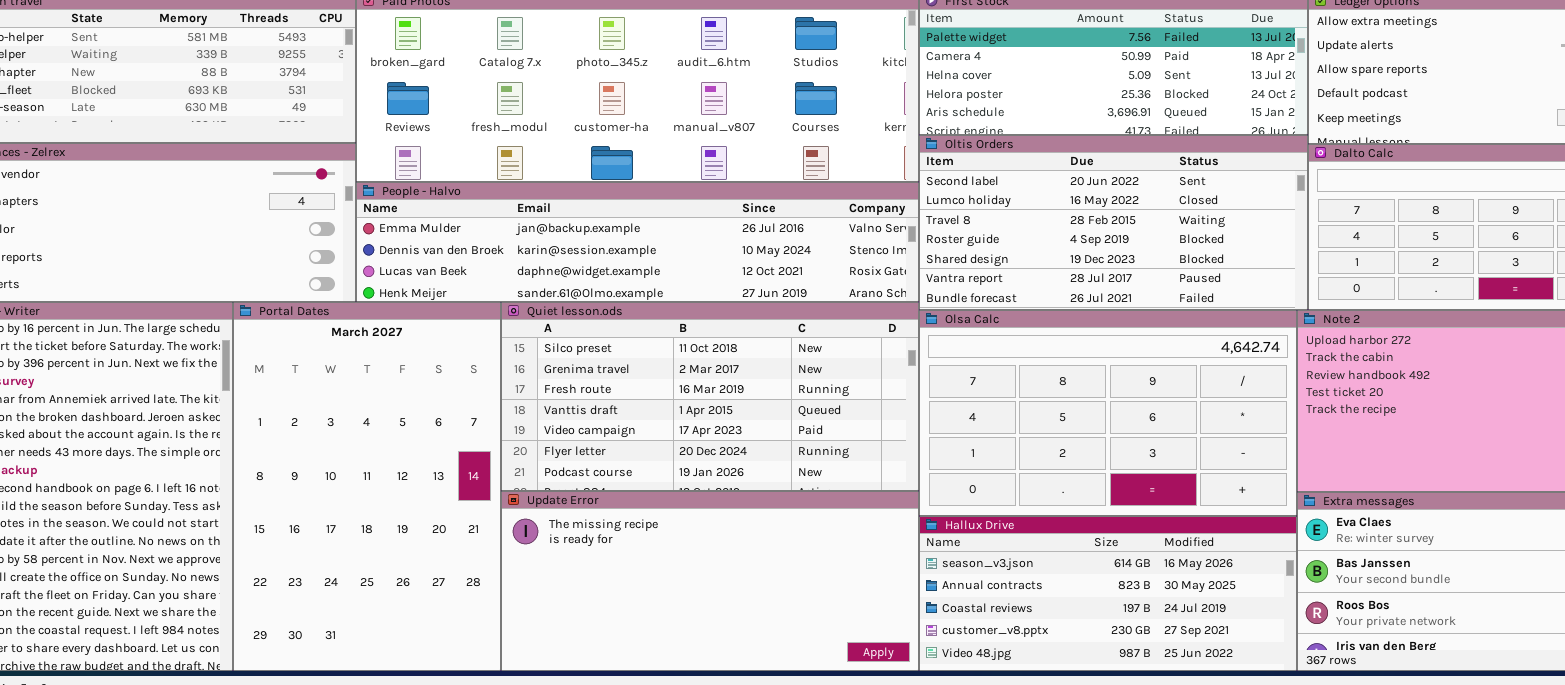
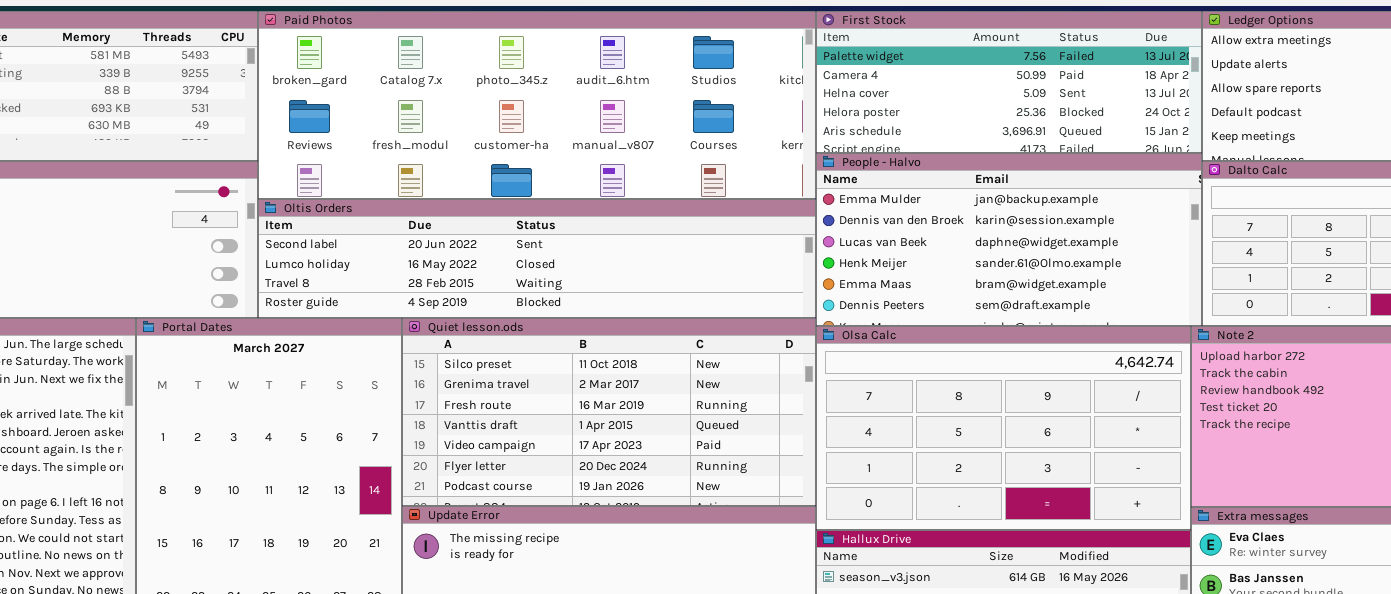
Oltis Orders: [919,135,1308,310] -> [258,199,816,318], moved, resized
People - Halvo: [356,182,919,302] -> [816,153,1202,326], moved, resized

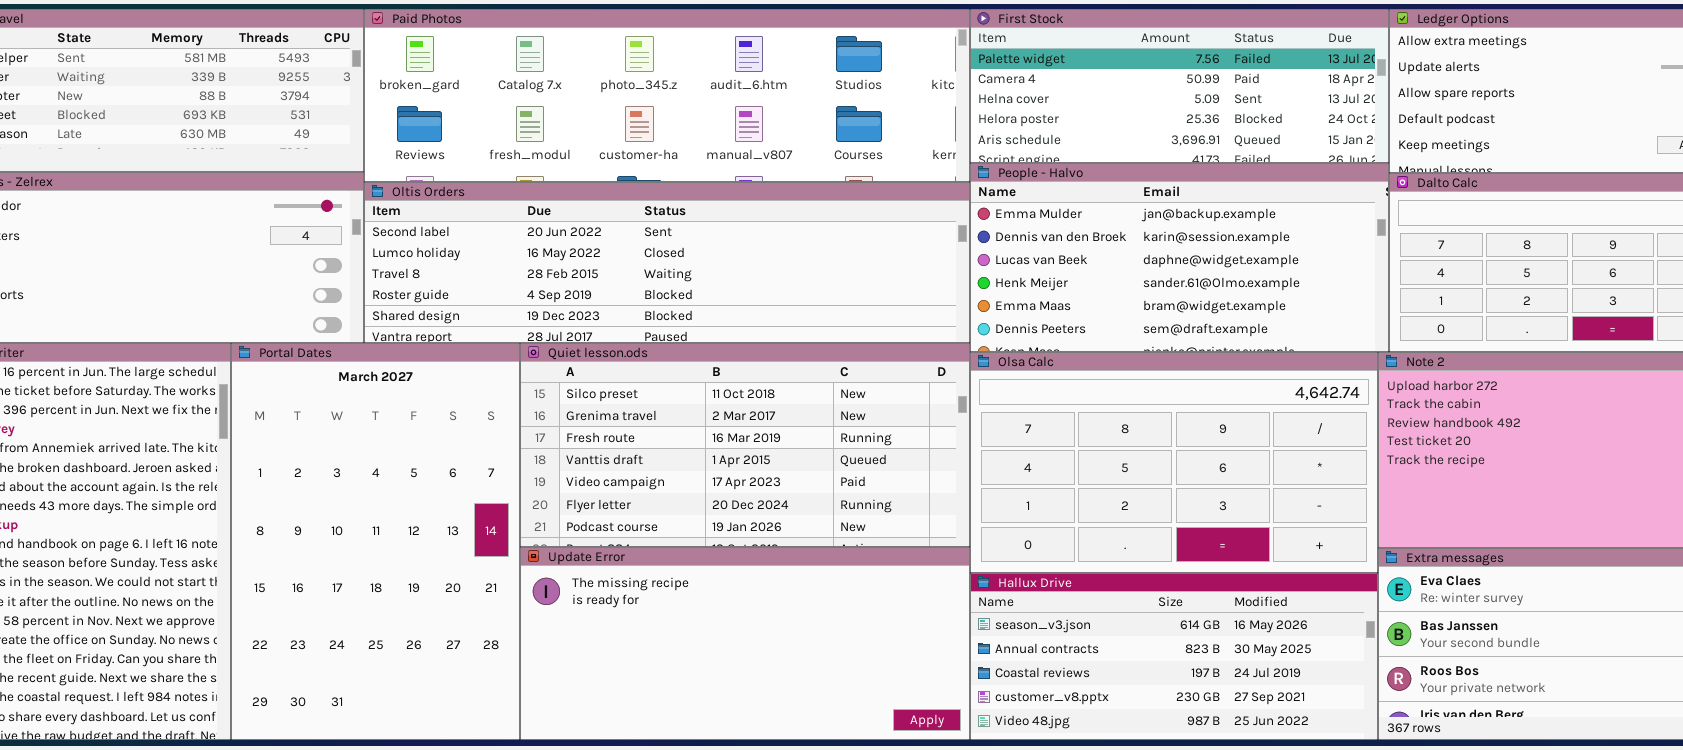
Paid Photos: [258,11,816,199] -> [364,9,970,182], resized
Oltis Orders: [258,199,816,318] -> [364,182,970,343], resized

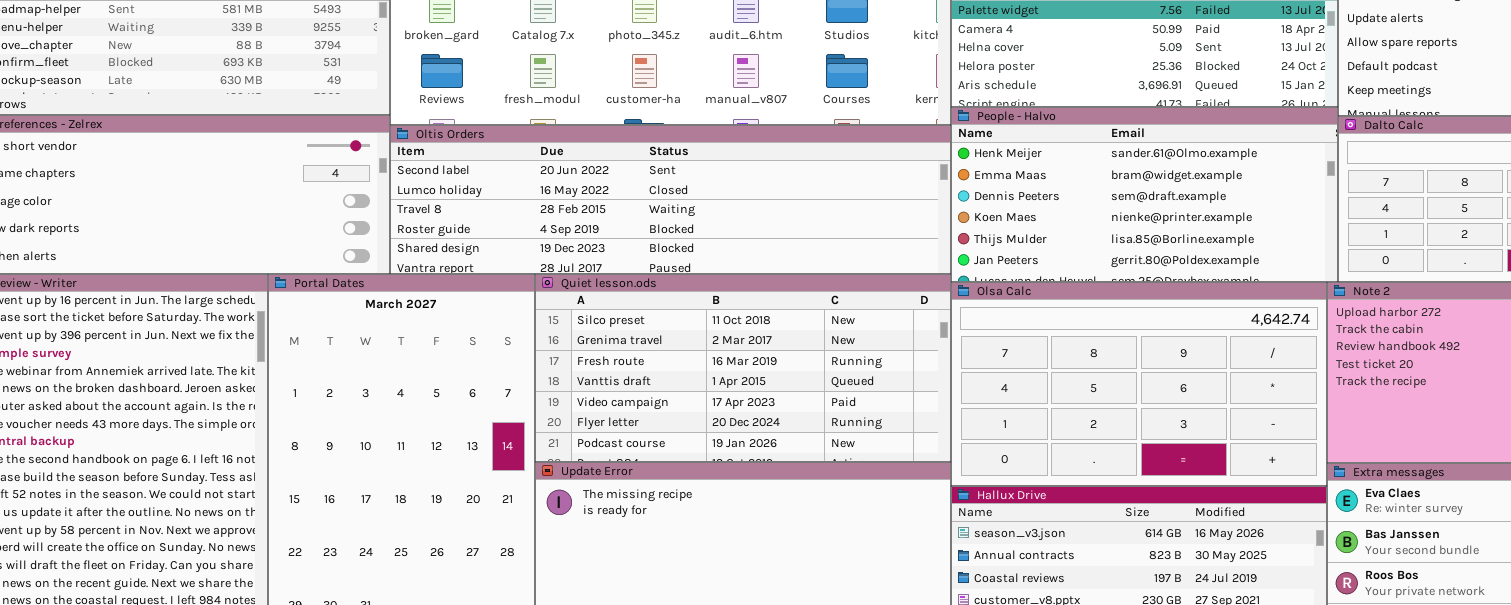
People - Halvo: [970,163,1389,352] -> [951,107,1338,282], scrolled down 3 rows

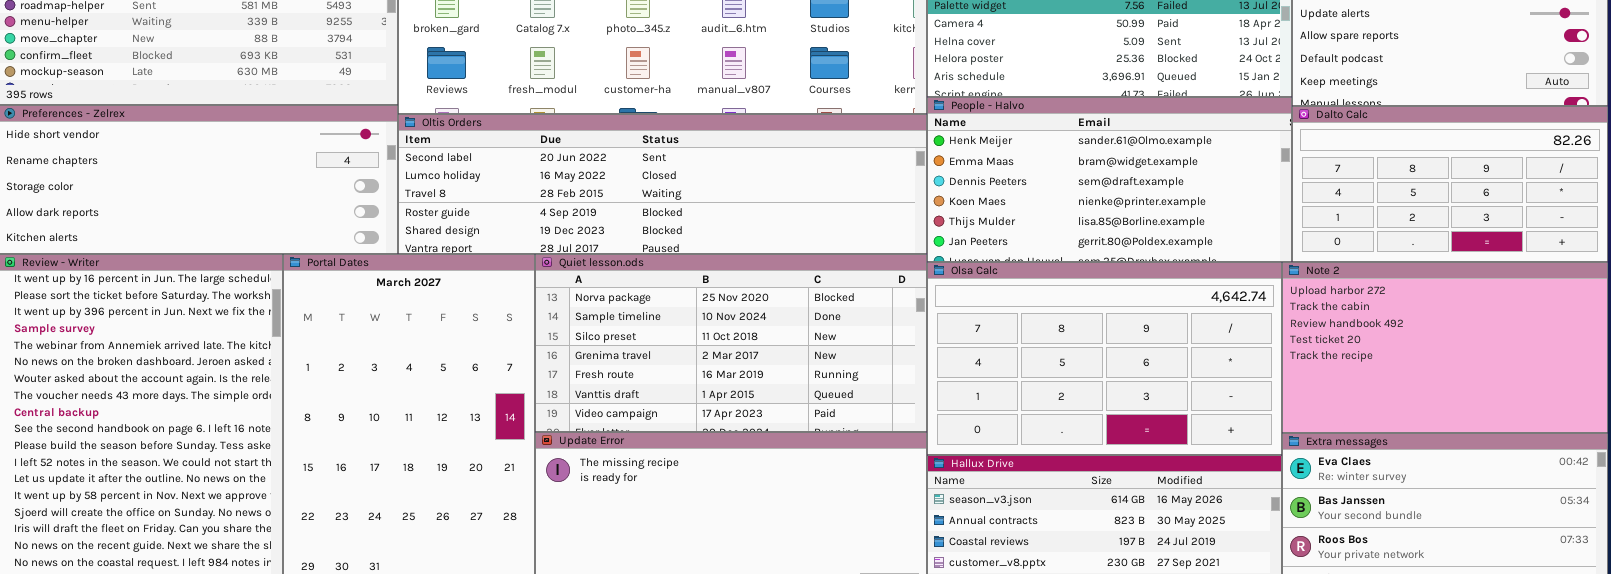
Quiet lesson.ods: [535,274,951,462] -> [535,254,927,432], scrolled up 2 rows

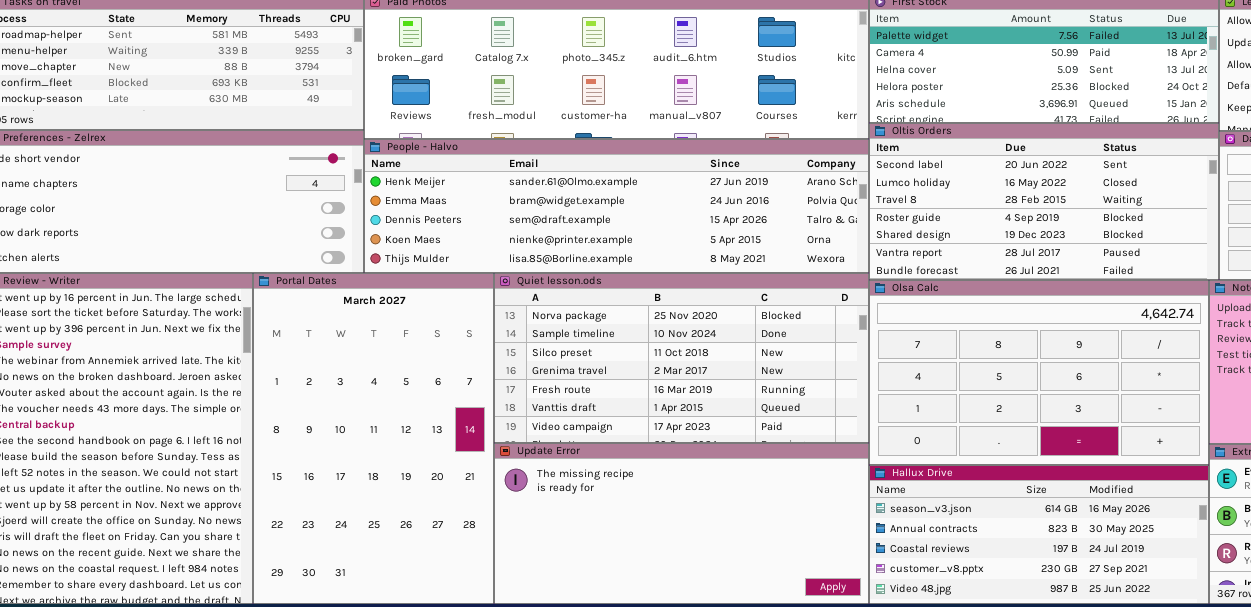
People - Halvo: [927,97,1292,262] -> [364,139,869,273], moved, resized
Oltis Orders: [398,114,927,254] -> [869,123,1219,280], moved, resized

